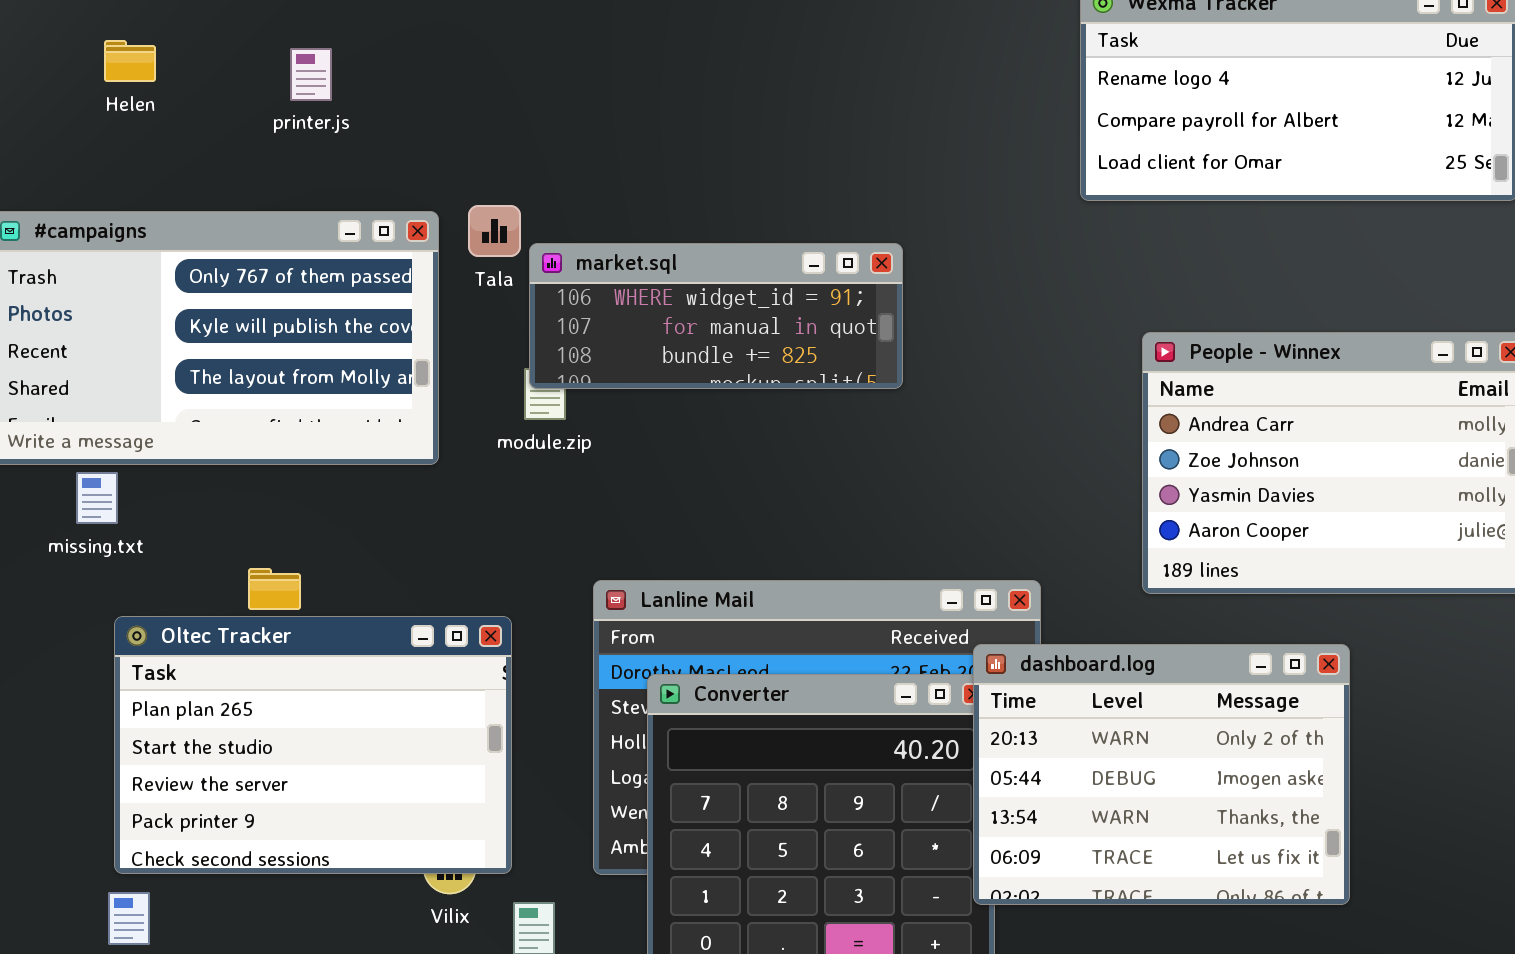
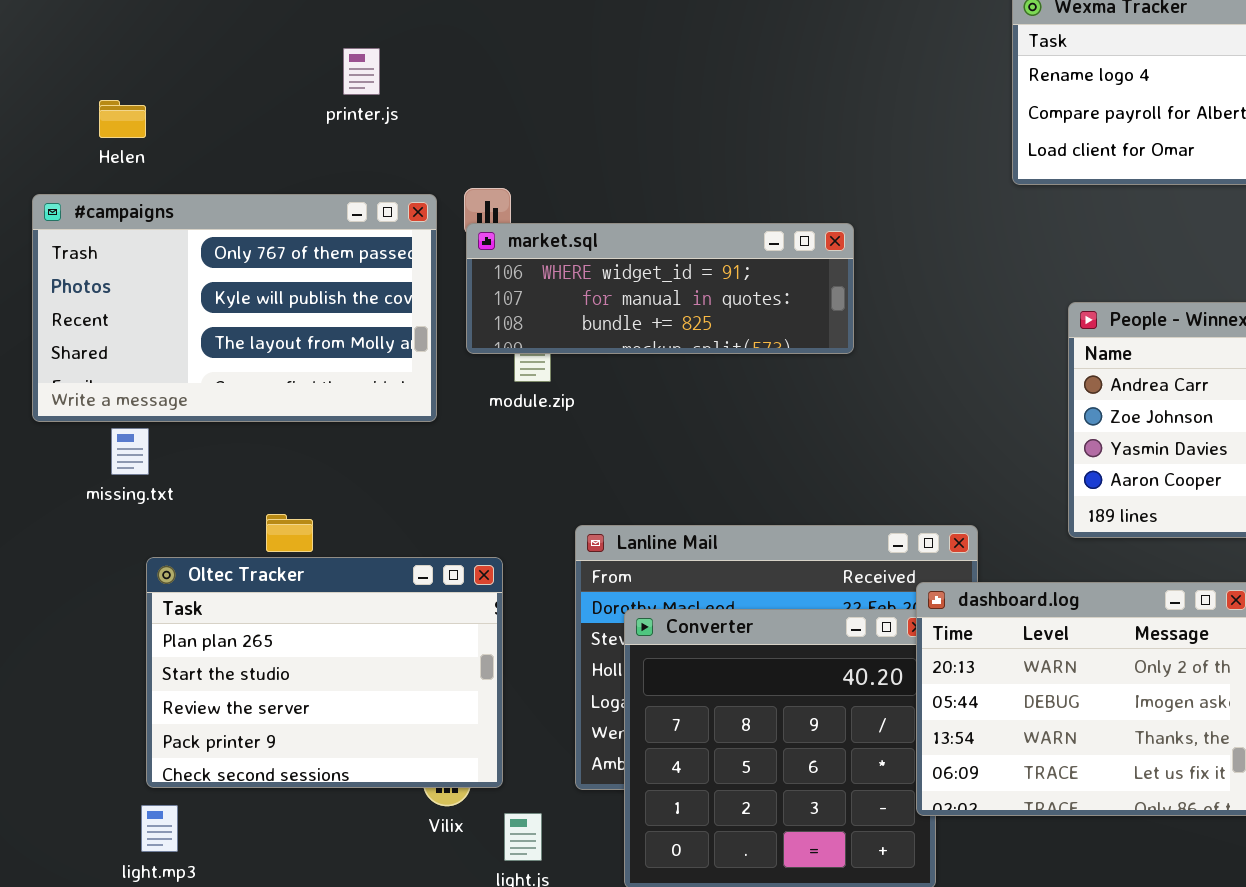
Helen: [104,40,156,82] -> [99,100,146,138], moved
printer.js: [290,48,332,101] -> [343,48,380,95], moved
market.sql: [529,243,903,389] -> [466,223,854,354], resized

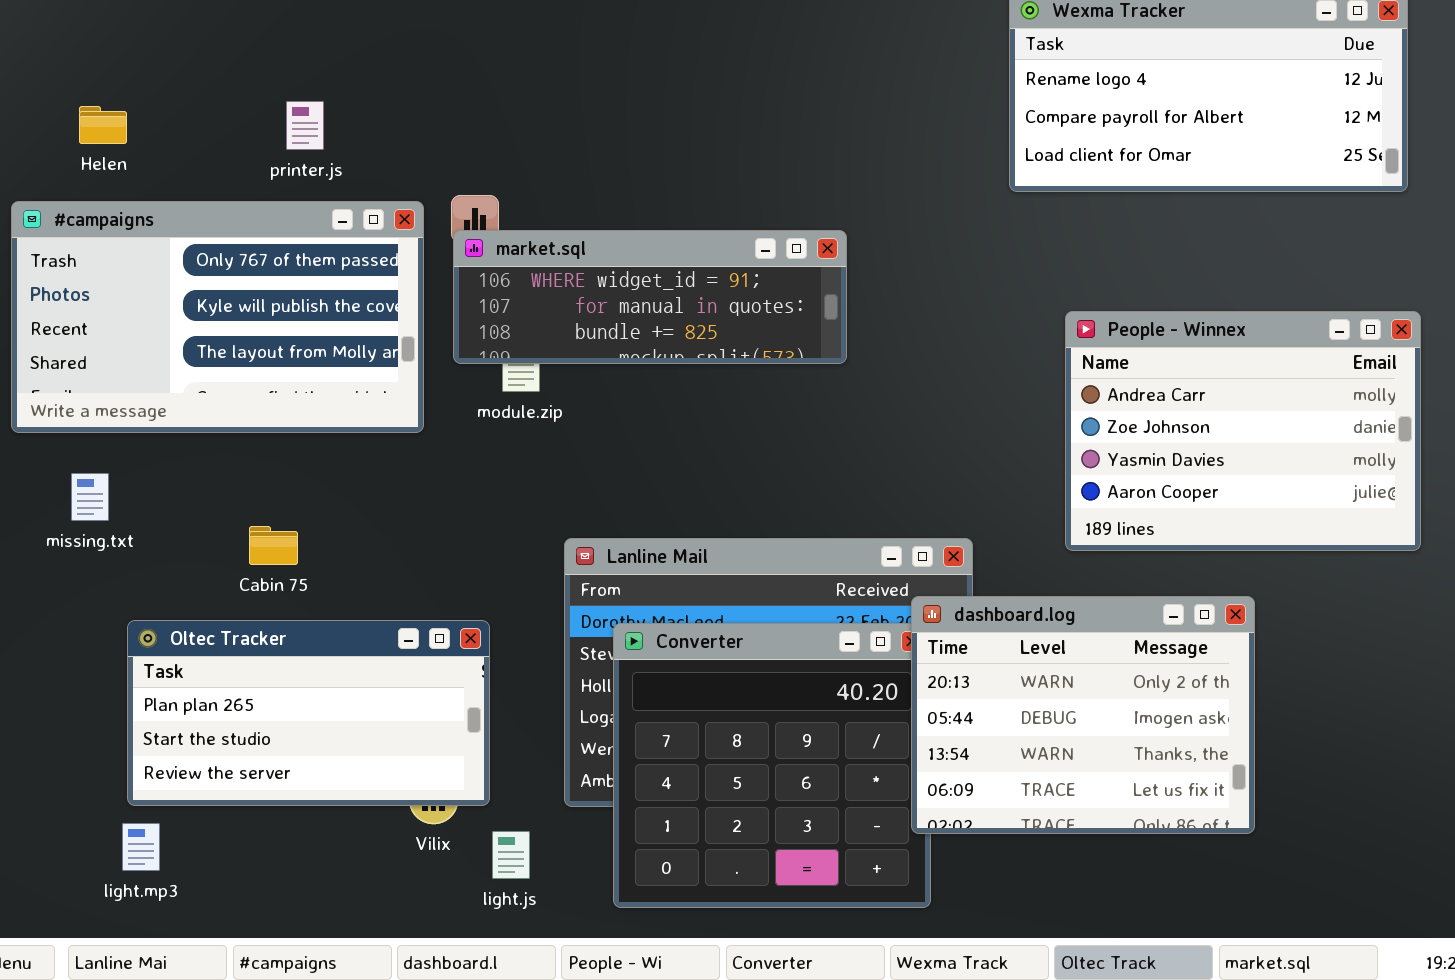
printer.js: [343,48,380,95] -> [286,101,324,150], moved
missing.txt: [111,428,149,475] -> [71,473,109,521], moved
Oltec Tracker: [146,557,503,788] -> [127,620,490,806], resized

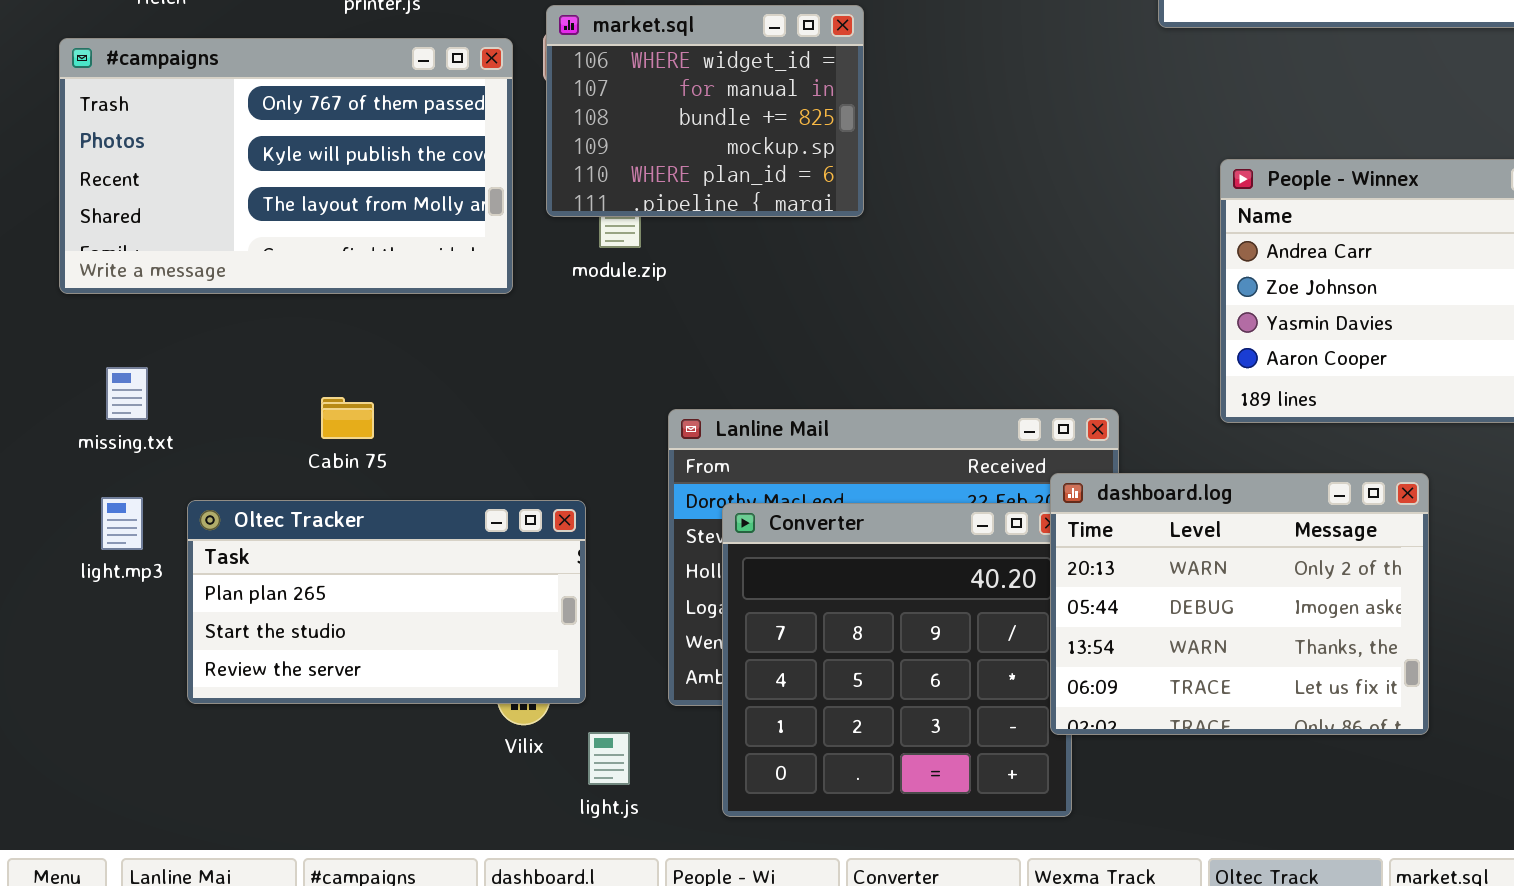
market.sql: [453,230,847,364] -> [546,5,864,217], resized
missing.txt: [71,473,109,521] -> [106,367,148,420], moved
light.mp3: [122,823,160,871] -> [101,497,143,550], moved

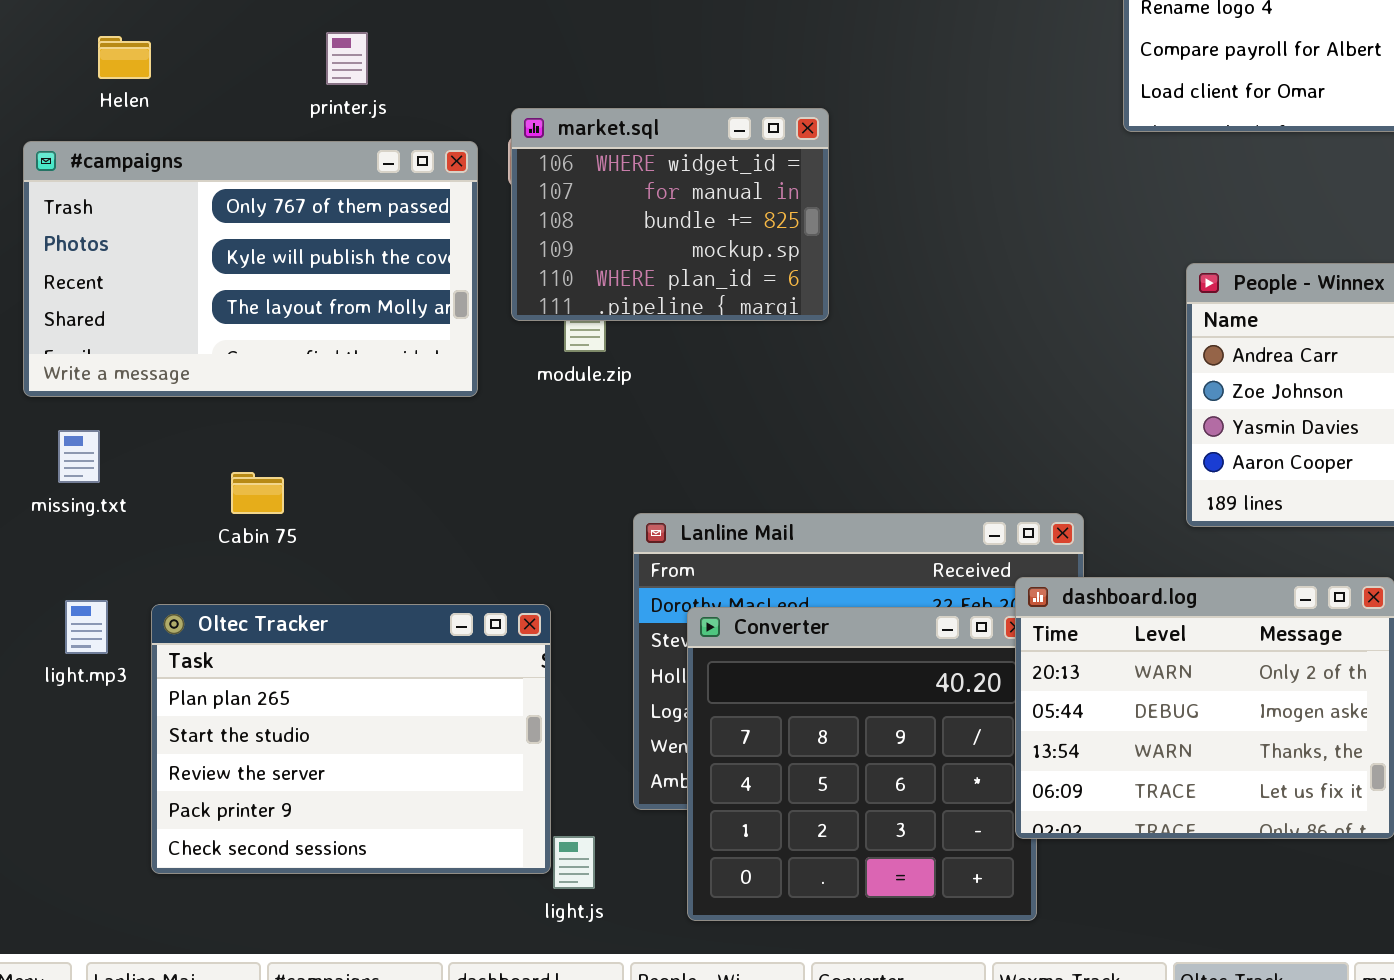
missing.txt: [106,367,148,420] -> [58,430,100,483], moved
Cabin 75: [321,397,374,439] -> [231,472,284,514], moved
Oltec Tracker: [187,500,586,704] -> [151,604,551,874], resized

